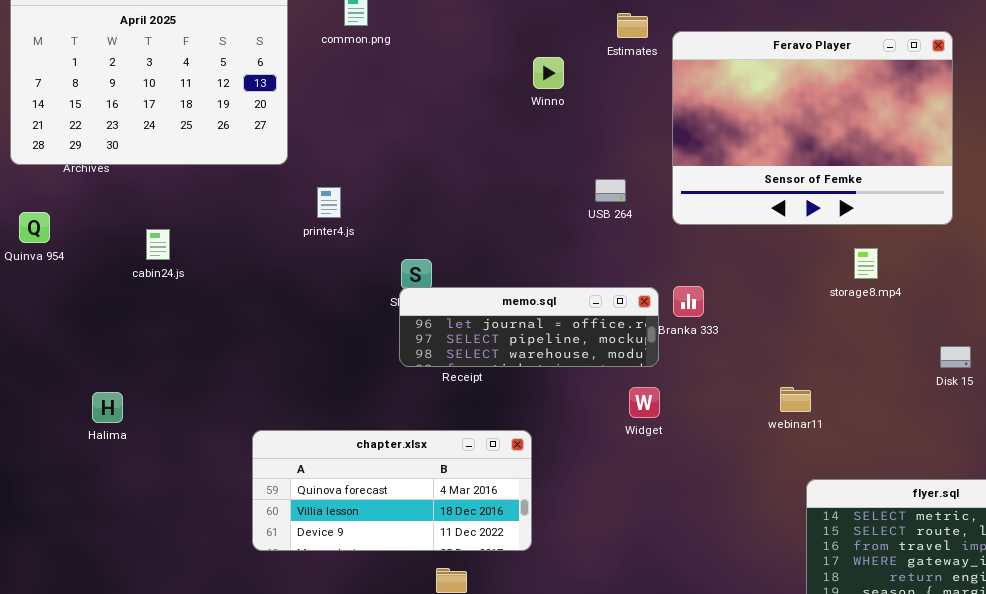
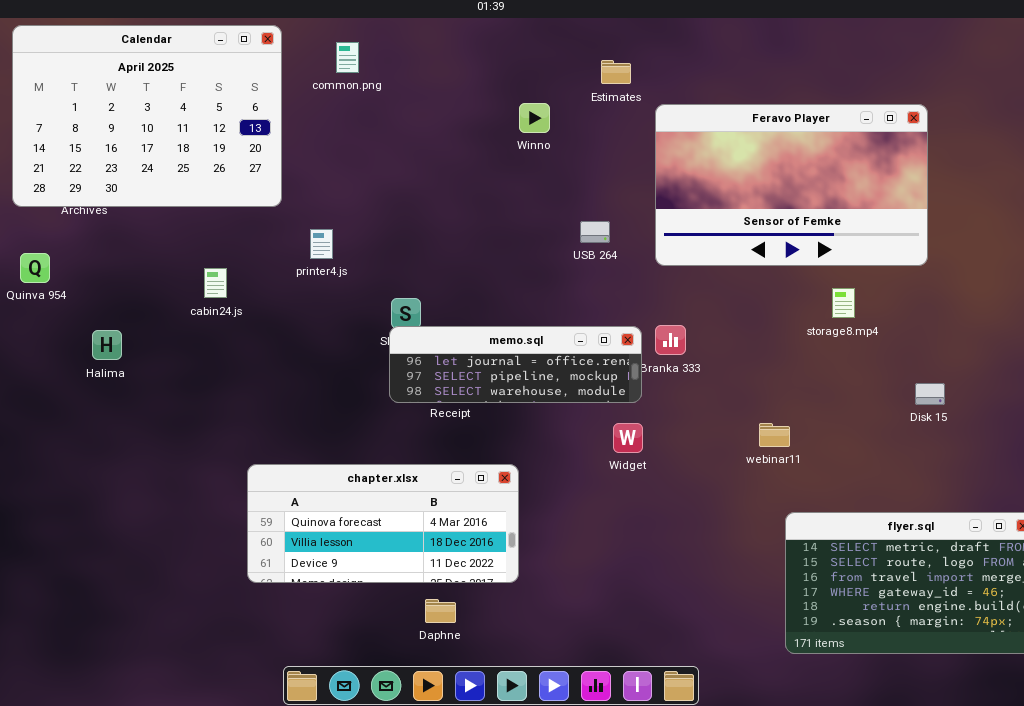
Feravo Player: [672,31,953,225] -> [655,104,928,266], resized
cabin24.js: [146,229,170,260] -> [204,268,227,298], moved
Halima: [92,392,123,423] -> [92,330,122,360], moved

